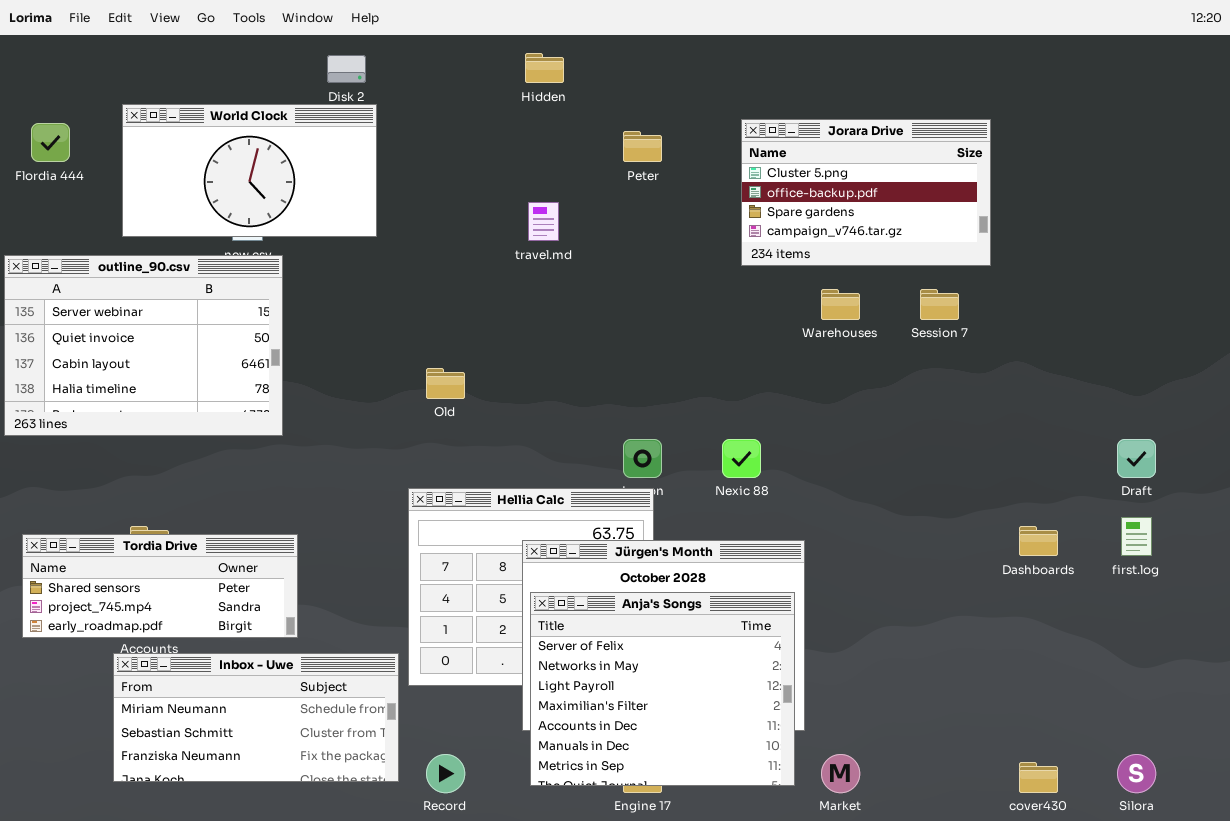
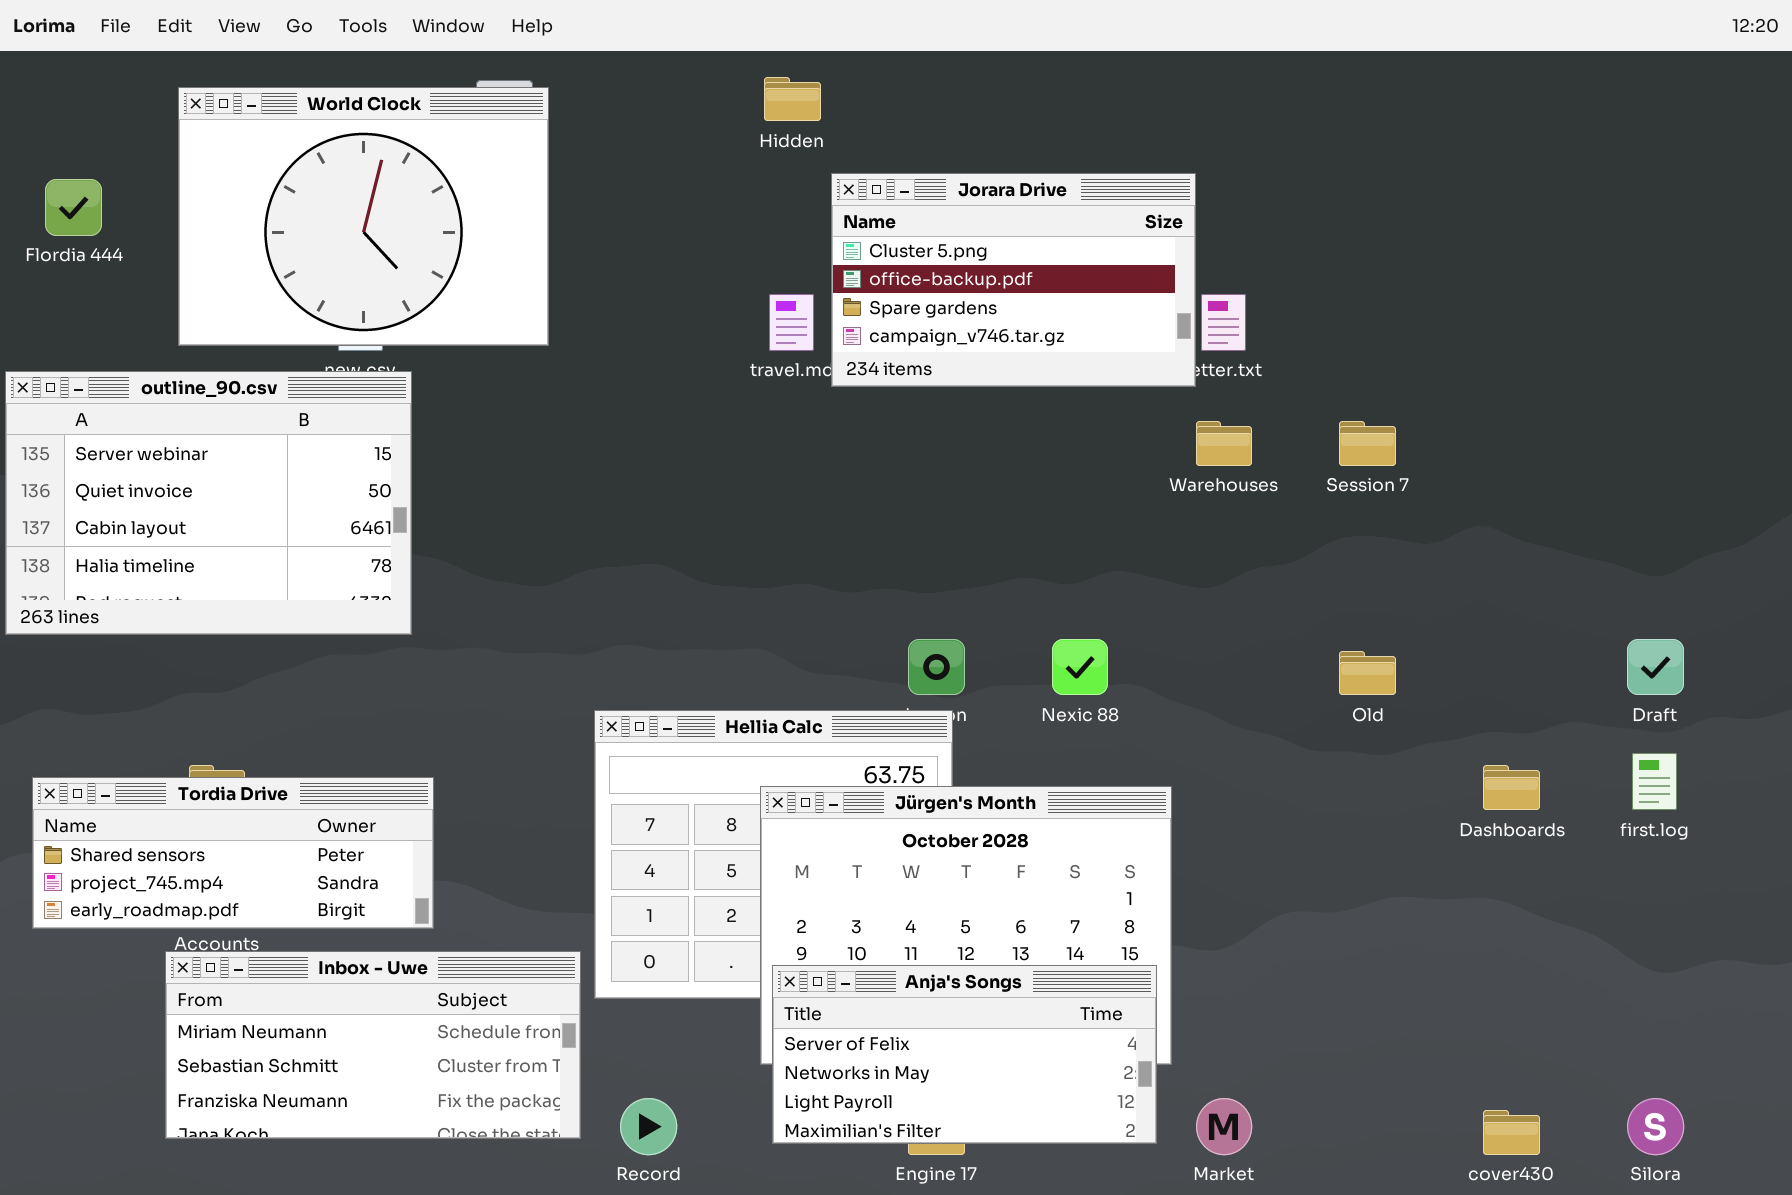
World Clock: [122,104,377,237] -> [178,87,549,346], resized
Jorara Drive: [741,119,991,266] -> [831,173,1196,387], moved
Old: [426,368,465,399] -> [1339,651,1396,695], moved
Anja's Songs: [530,592,795,786] -> [772,965,1157,1144], resized

